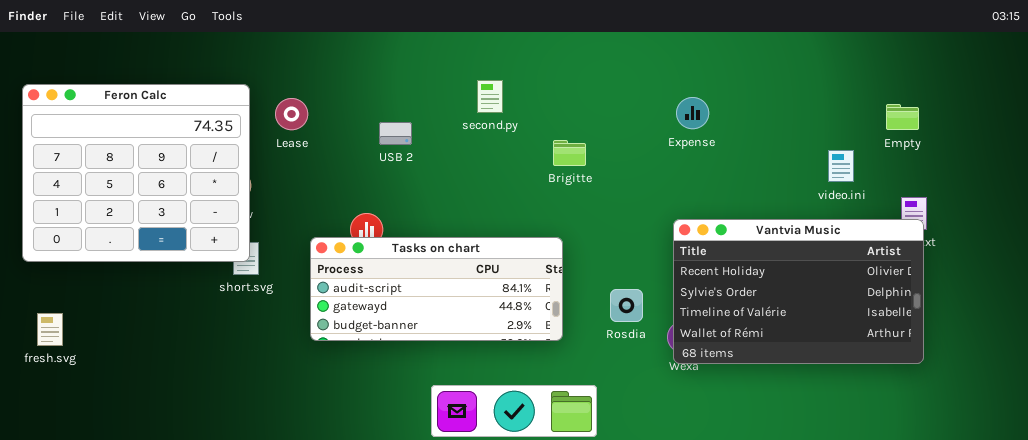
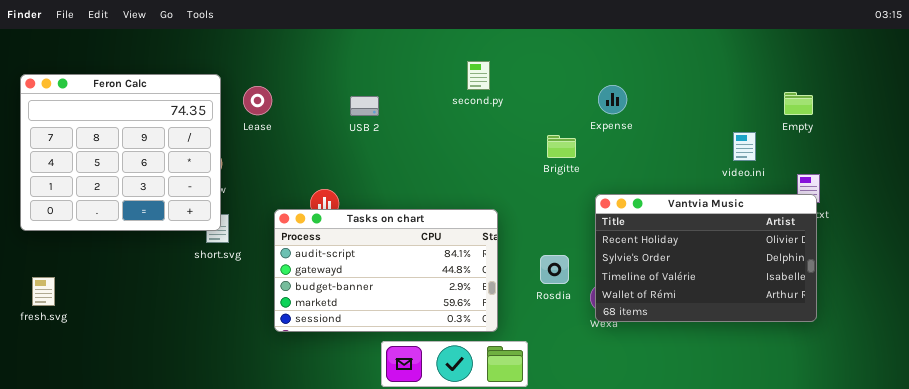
second.py: [477,80,503,113] -> [467,61,490,90], moved
USB 2: [379,122,412,145] -> [350,96,379,116], moved
Brigitte: [553,140,586,166] -> [547,135,576,158], moved
Tasks on chart: [310,237,563,341] -> [274,209,498,332], resized

